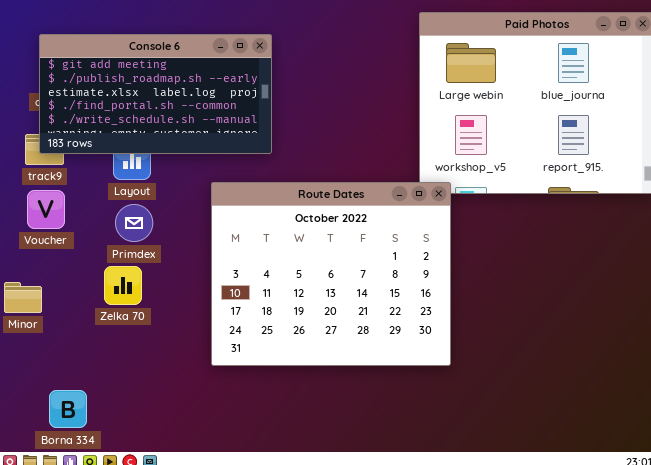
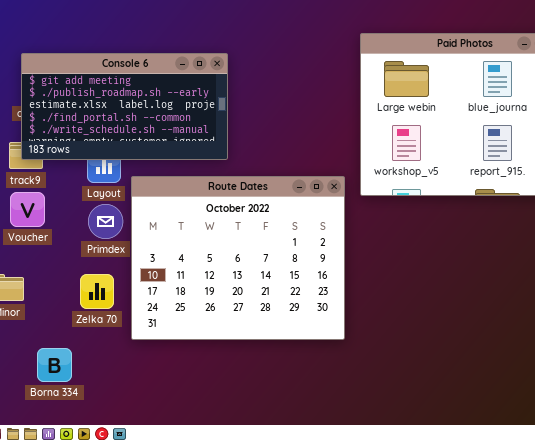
Route Dates: [211,182,451,366] -> [131,176,345,340], moved
Zelka 70: [104,266,142,305] -> [80,274,114,309], moved
Borna 334: [49,390,87,428] -> [37,348,72,382], moved

